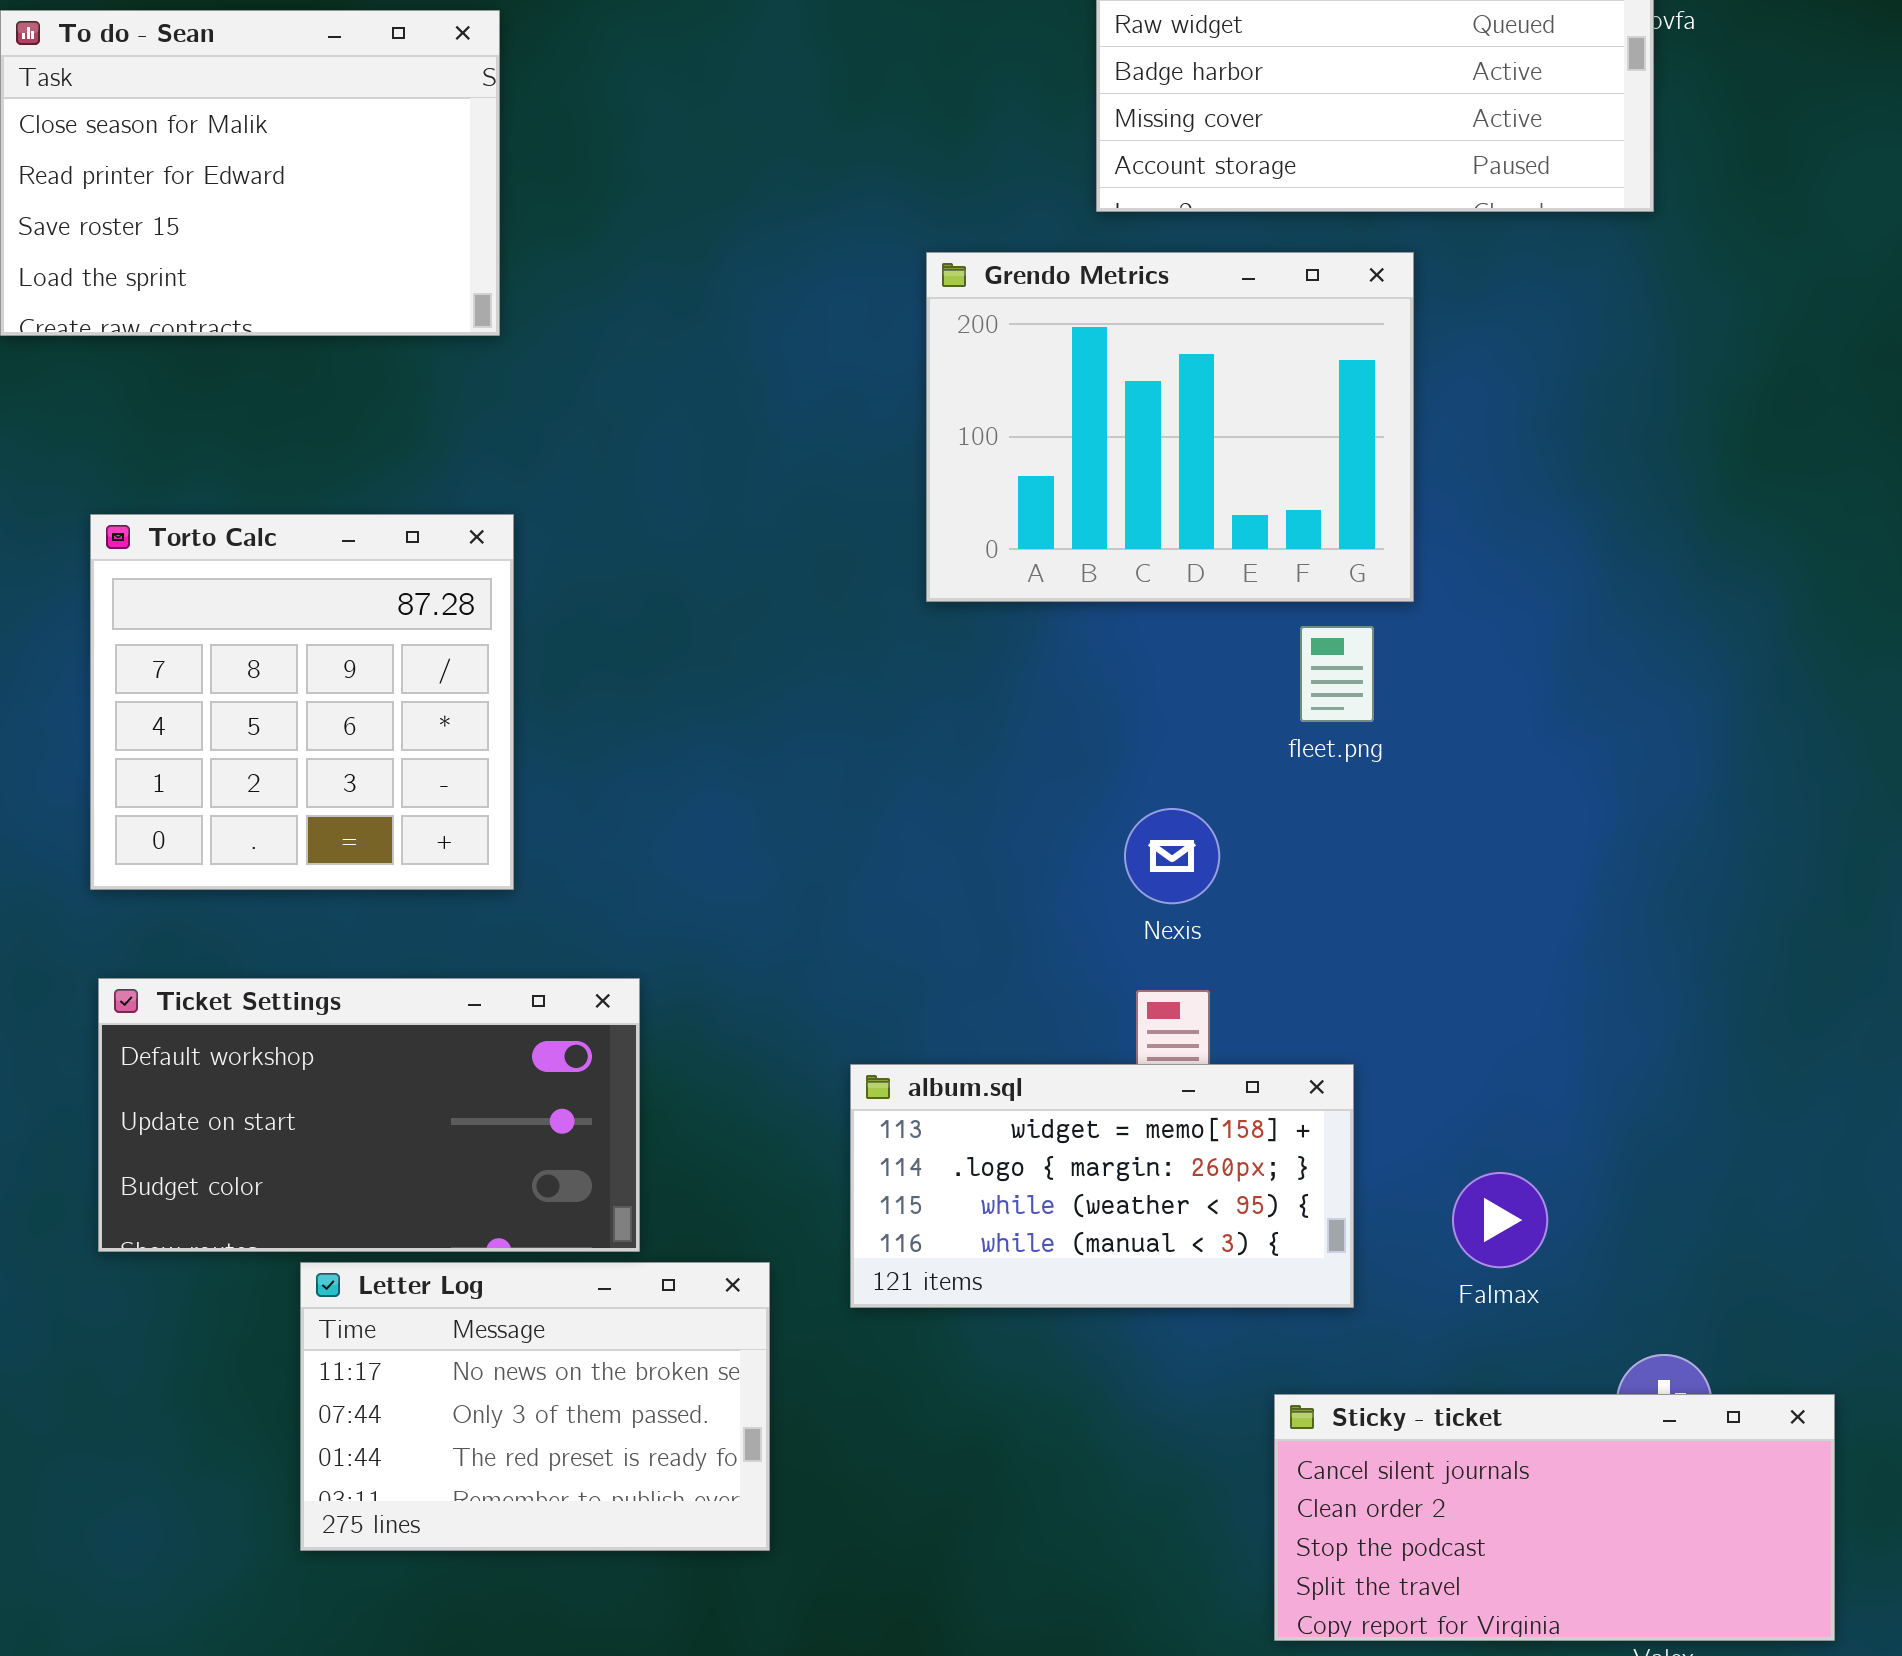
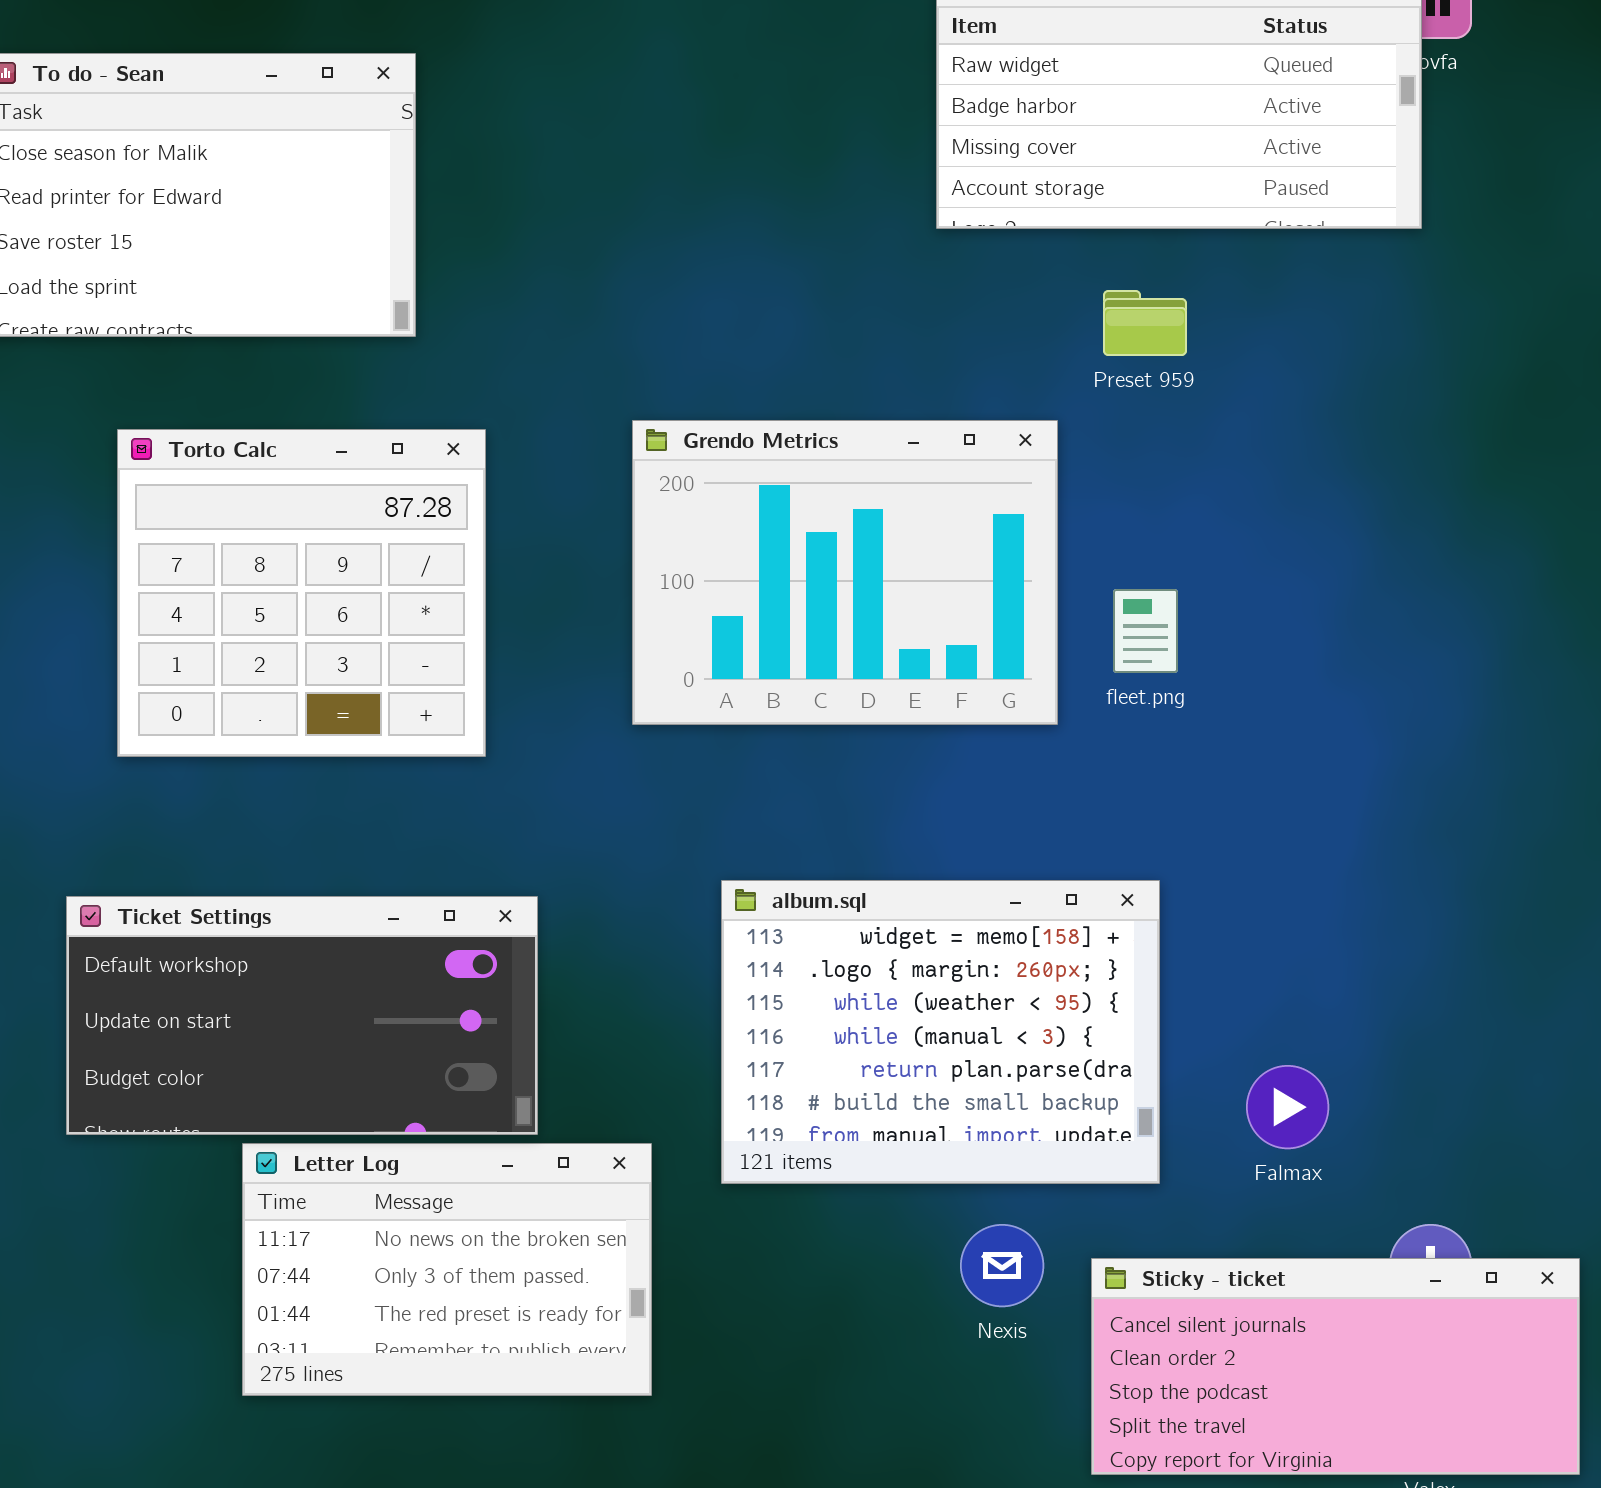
Grendo Metrics: [926,252,1414,602] -> [632,420,1058,725], moved
Torto Calc: [90,514,514,890] -> [117,429,486,757], moved
Nexis: [1124,808,1220,904] -> [960,1224,1044,1307], moved
album.sql: [850,1064,1354,1308] -> [721,880,1160,1184], resized

